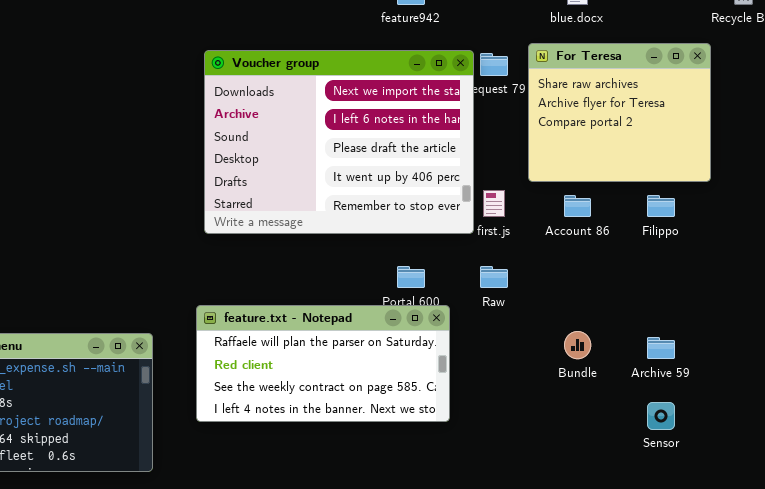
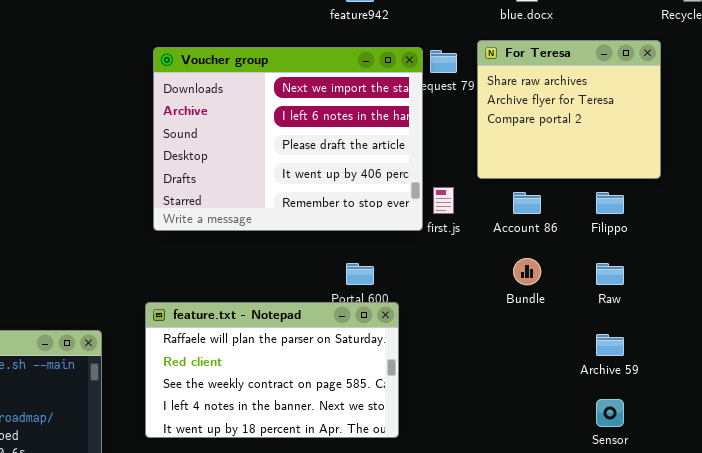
Raw: [480,266,508,288] -> [596,263,624,285], moved
feature.txt - Notepad: [196,305,450,422] -> [145,302,399,438], resized
Bundle: [564,331,591,359] -> [513,258,541,285], moved

